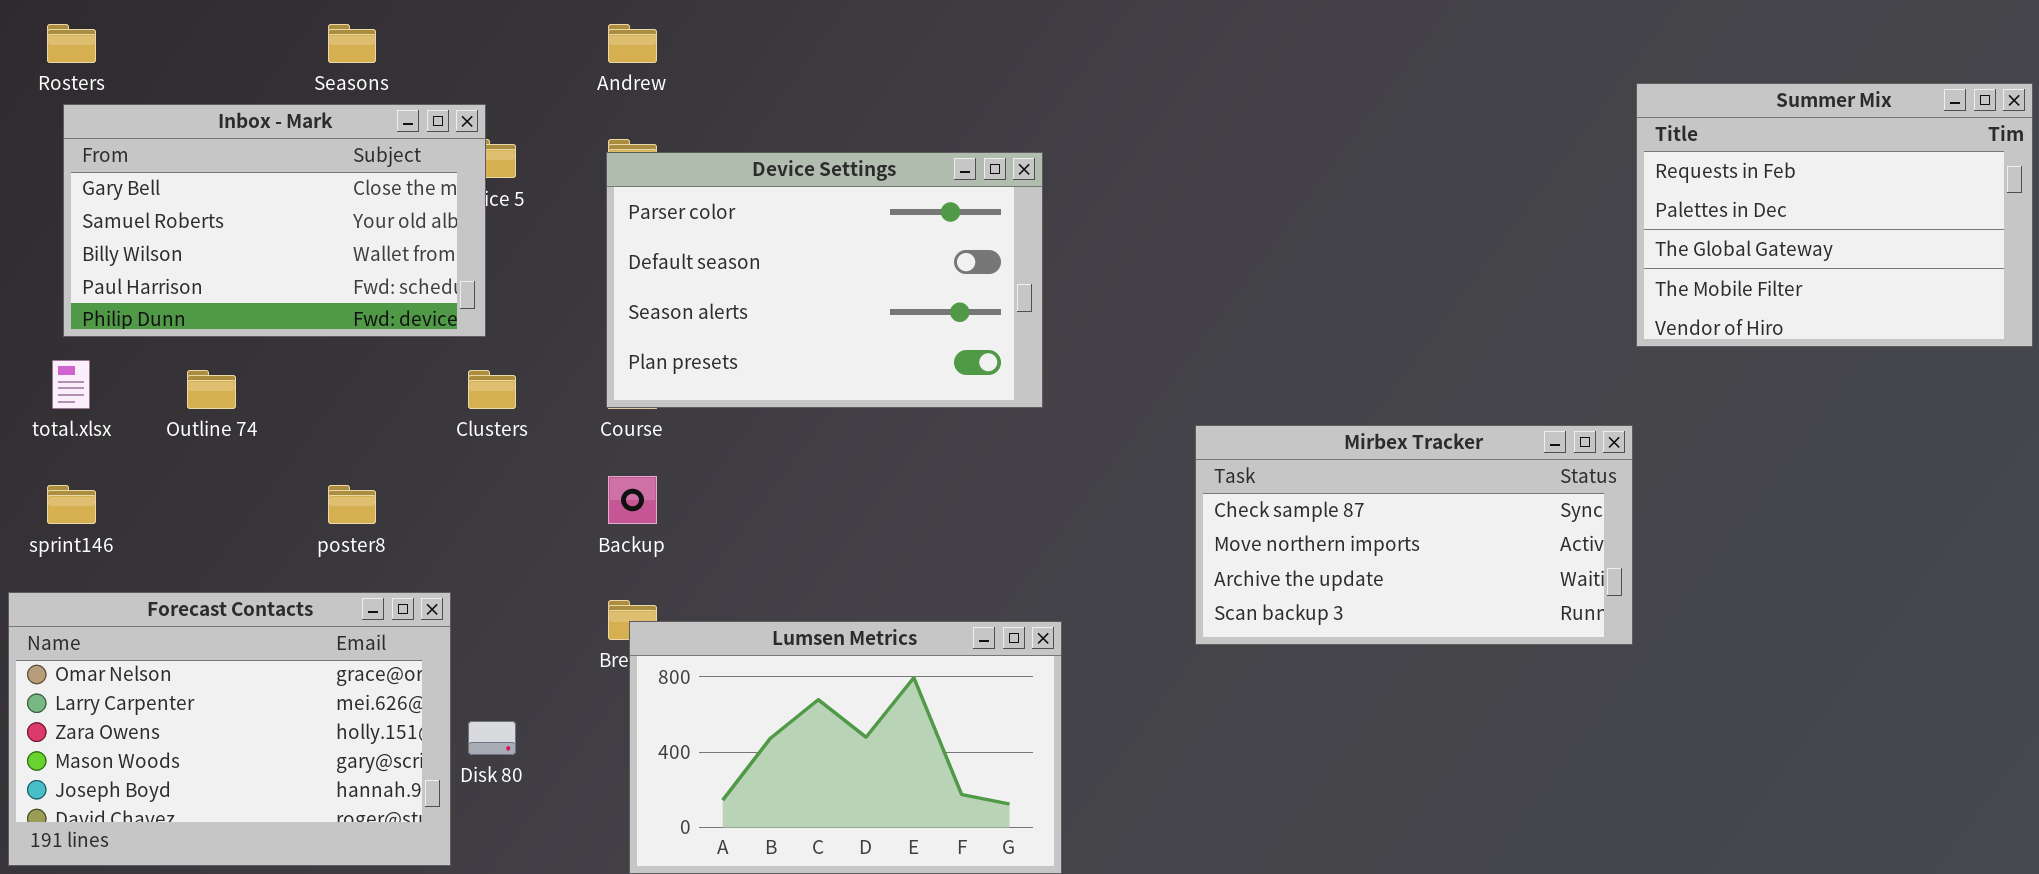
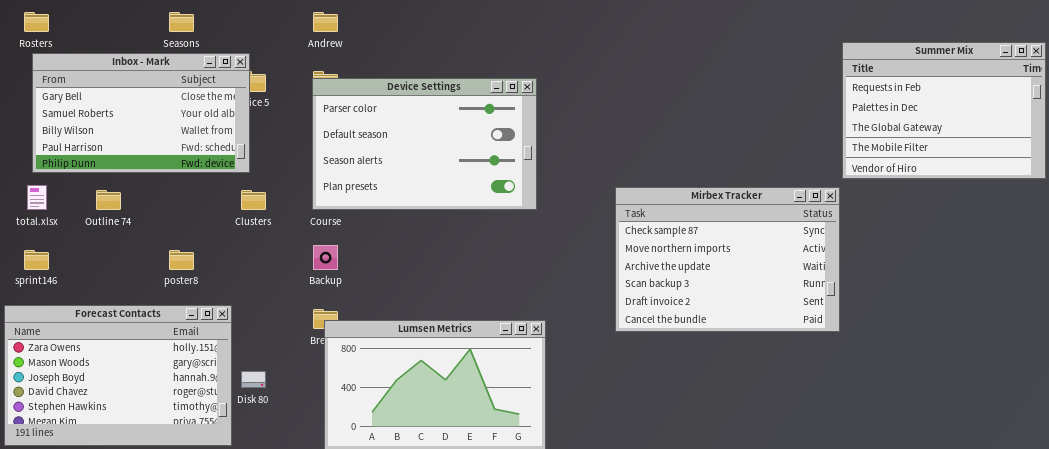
Mirbex Tracker: [1195,425,1633,645] -> [615,187,840,332], resized
Forecast Contacts: [8,592,451,866] -> [4,305,232,446], scrolled down 2 rows

